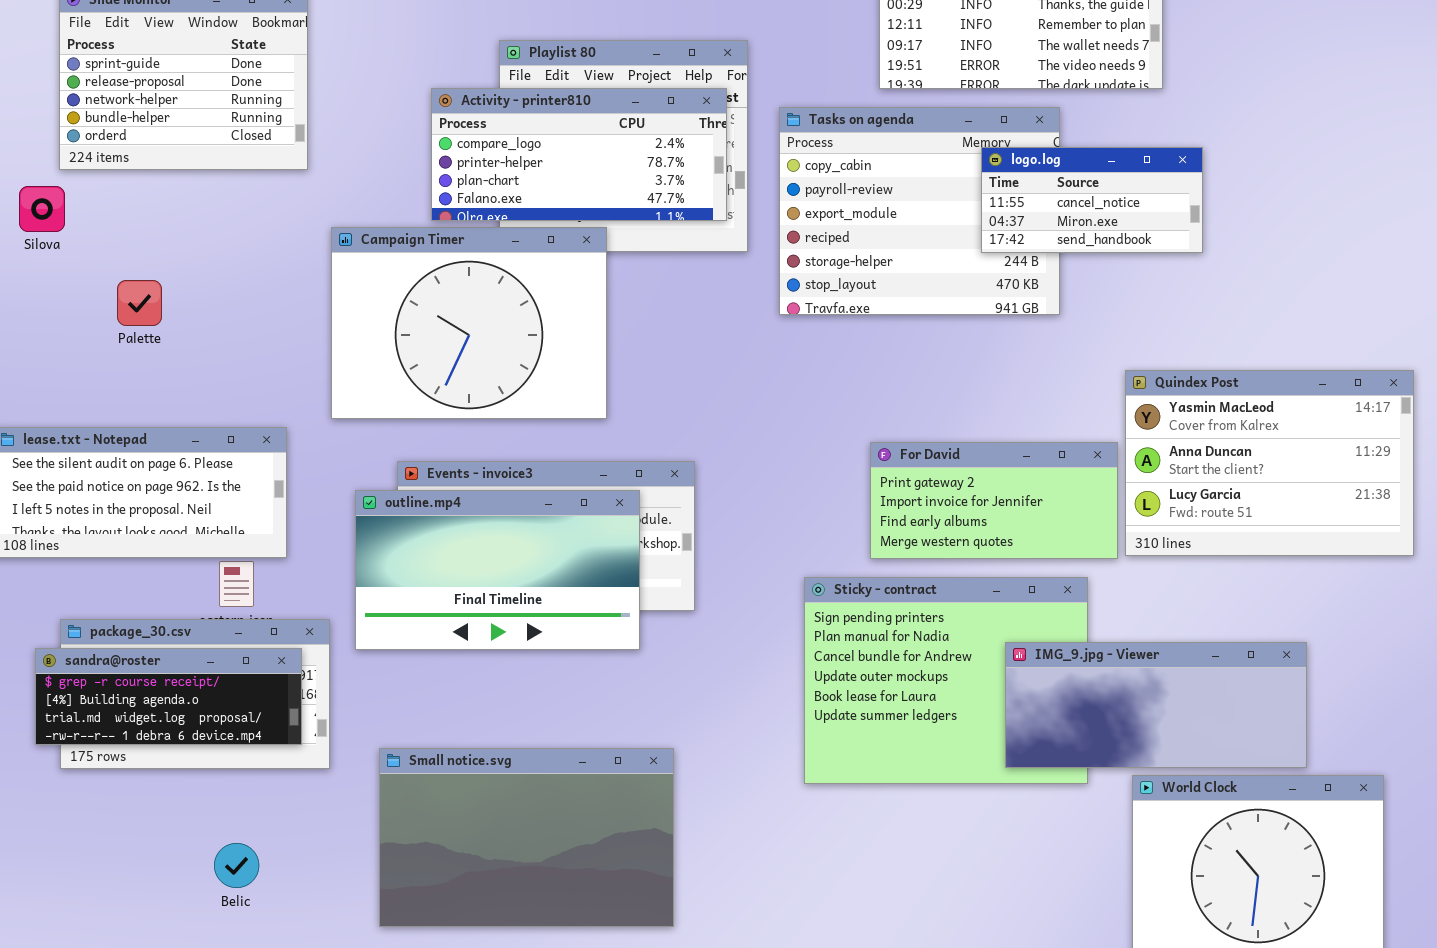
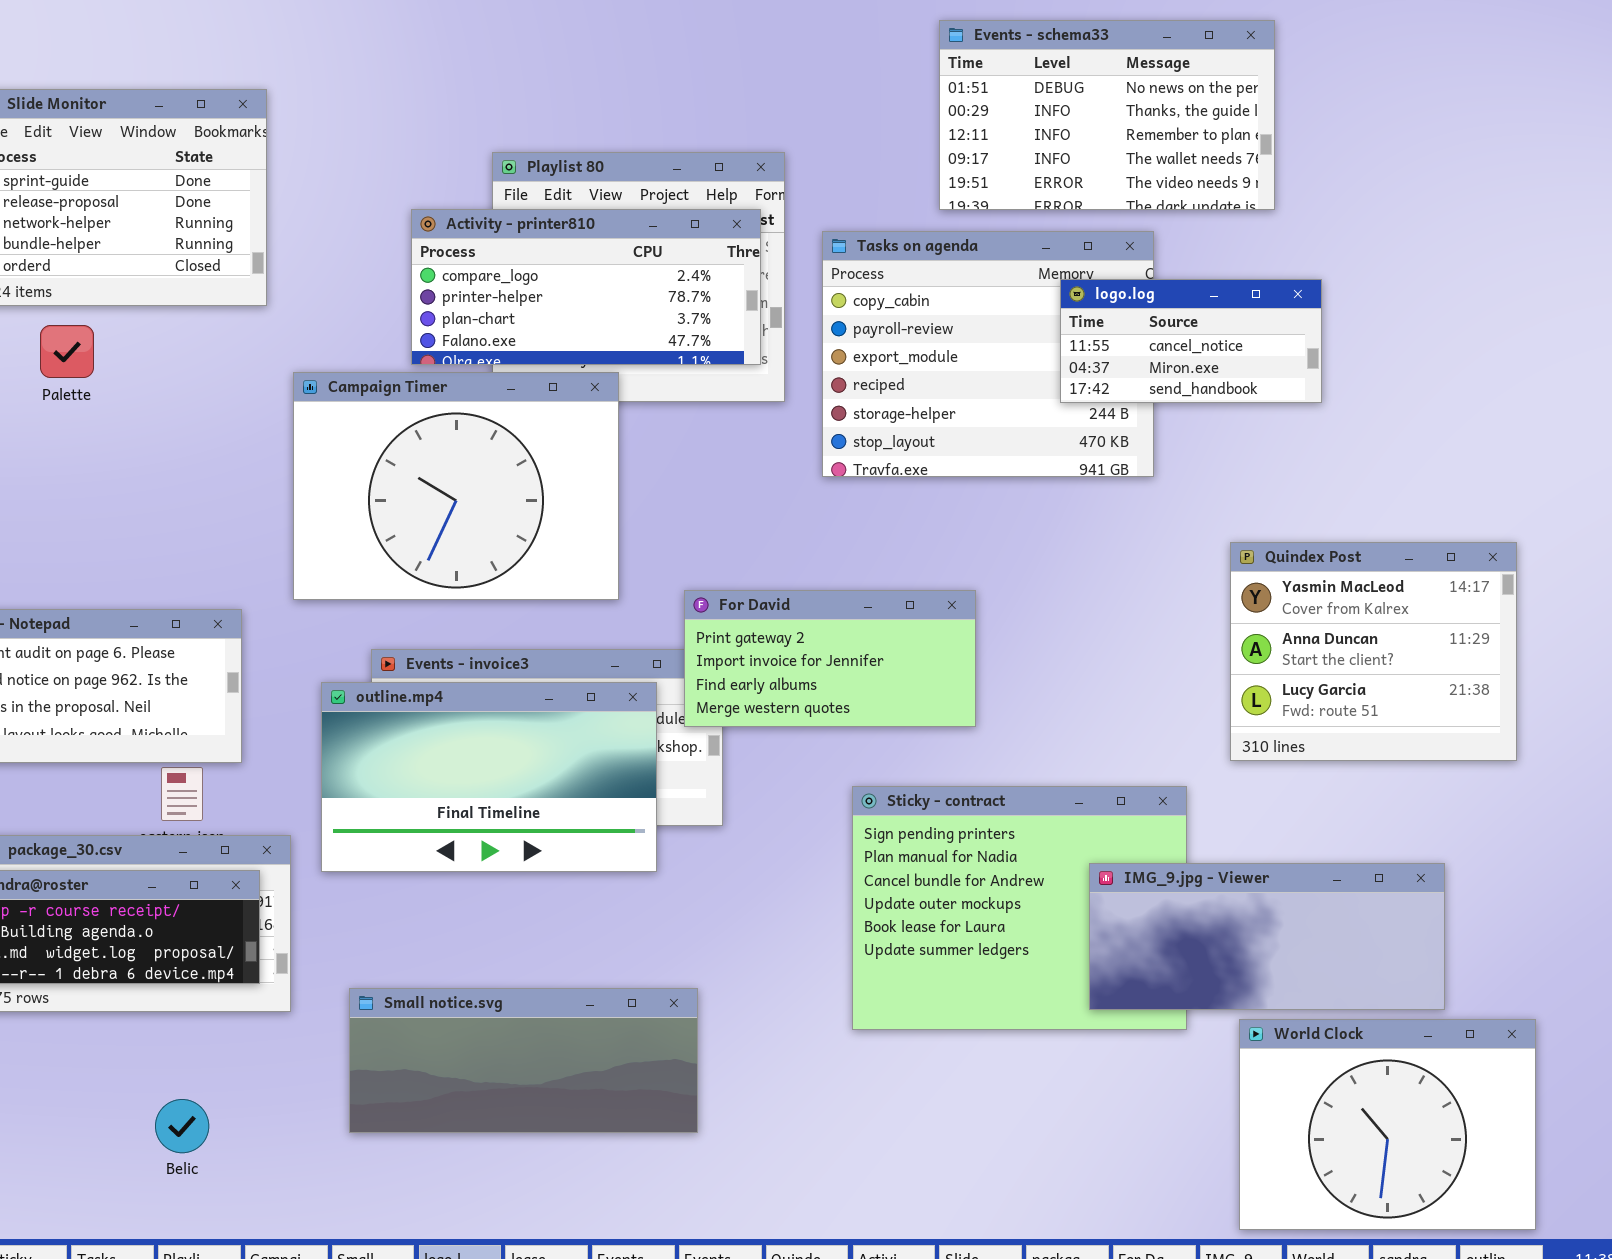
Palette: [117,280,162,326] -> [40,325,94,378], moved
Quindex Post: [1125,370,1414,556] -> [1230,542,1517,761], resized
For David: [870,442,1118,559] -> [684,590,976,727], moved
Small notice.svg: [379,748,674,927] -> [349,988,698,1133], resized

